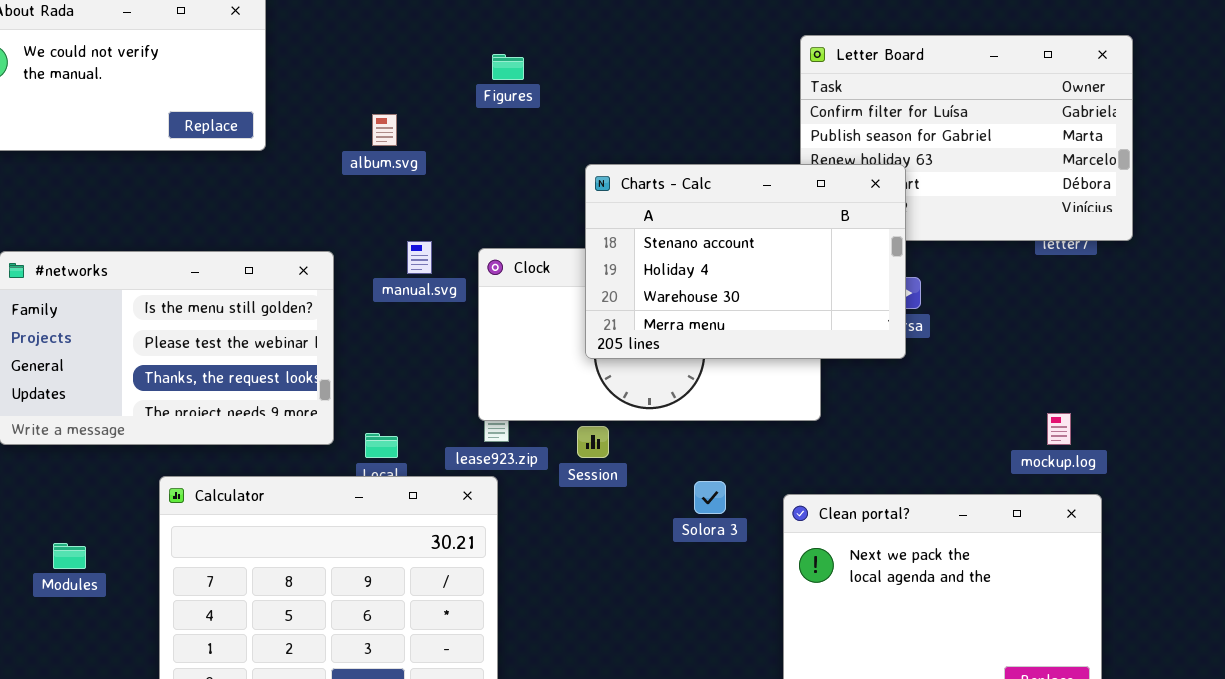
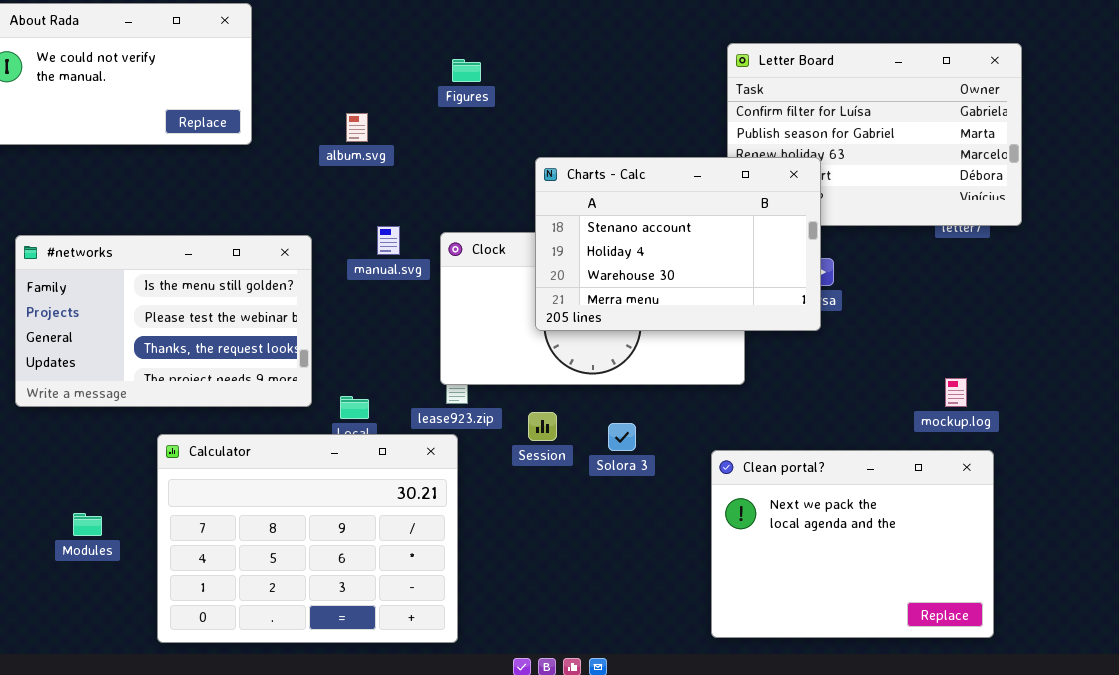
Session: [577,426,609,458] -> [528,412,557,441], moved
Solora 3: [694,481,726,514] -> [608,423,636,451], moved
Modules: [53,543,86,569] -> [73,513,102,536], moved

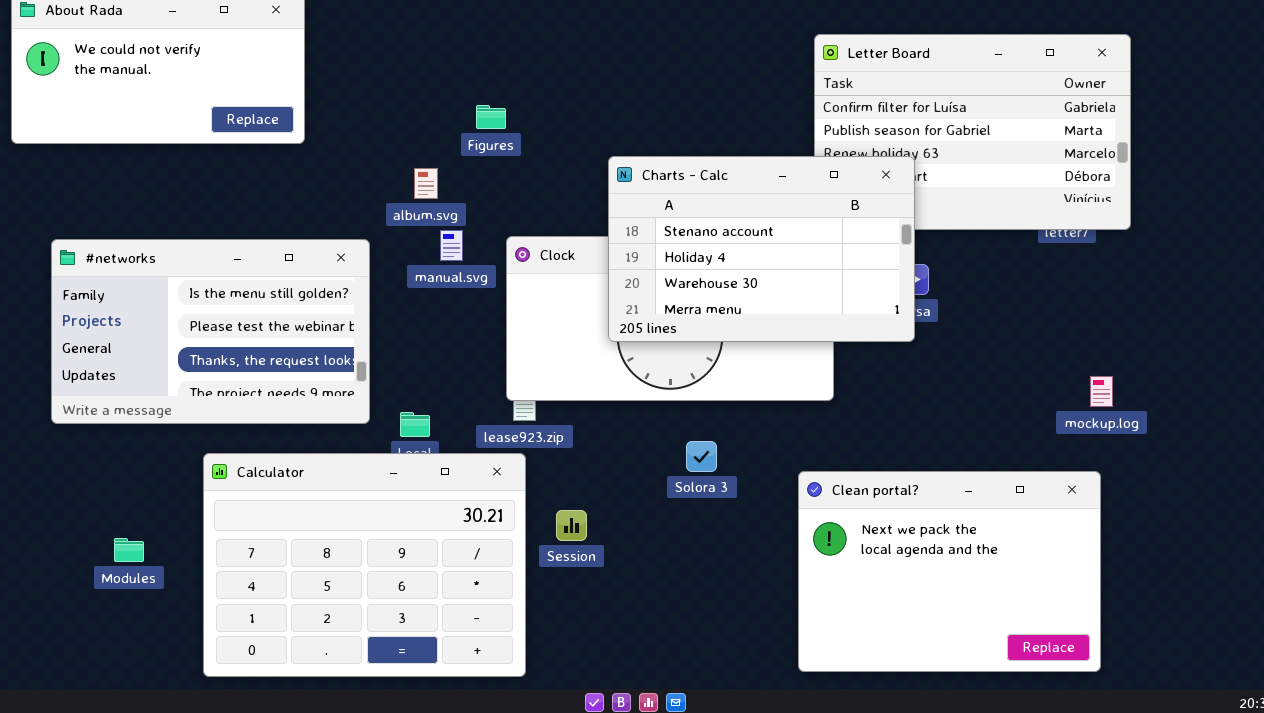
Figures: [452,59,481,82] -> [476,105,506,129], moved
album.svg: [346,113,368,142] -> [414,168,438,199], moved
mockup.log: [945,378,967,407] -> [1090,376,1113,407], moved
Session: [528,412,557,441] -> [556,510,587,541], moved

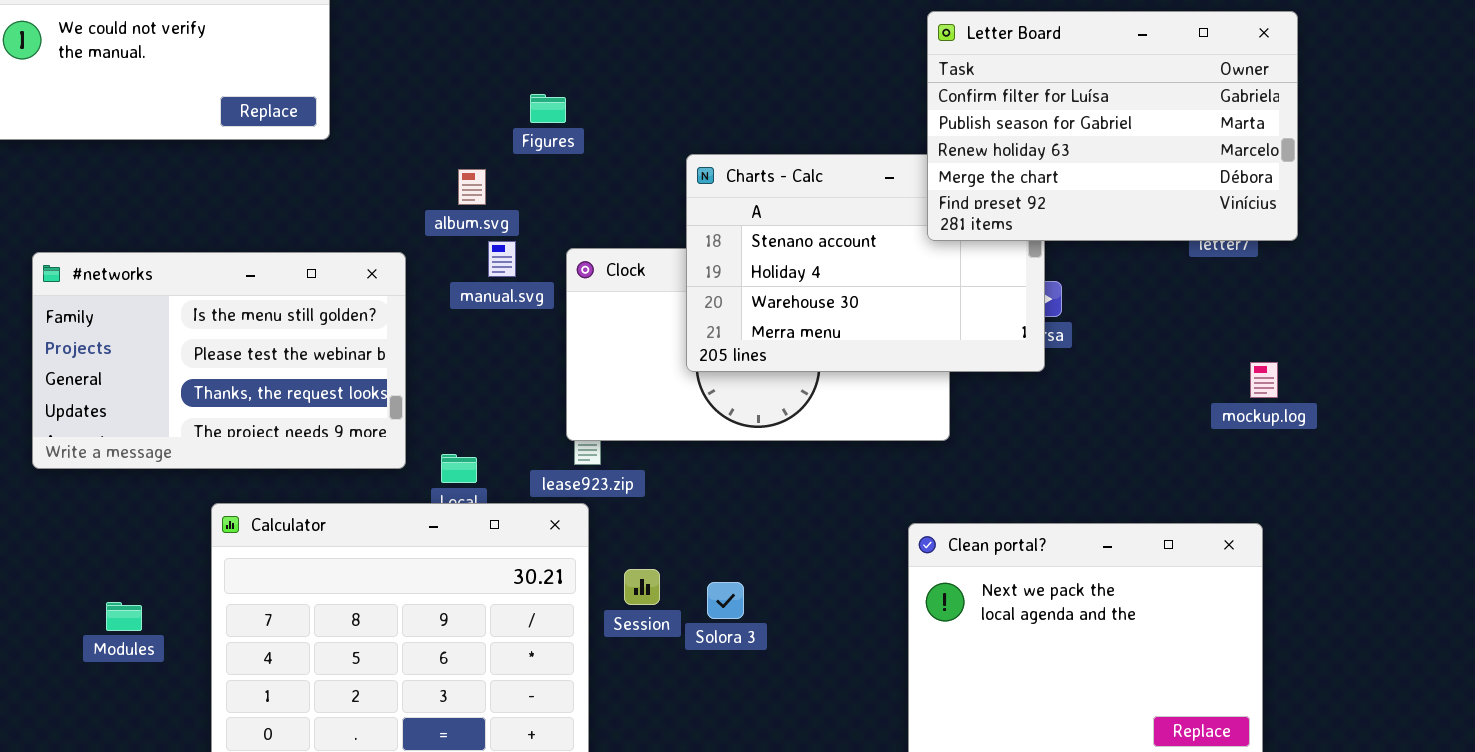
Letter Board: [814,34,1131,230] -> [927,11,1298,241], raised
mockup.log: [1090,376,1113,407] -> [1250,362,1278,398], moved
Solora 3: [686,441,717,472] -> [707,582,744,619], moved

